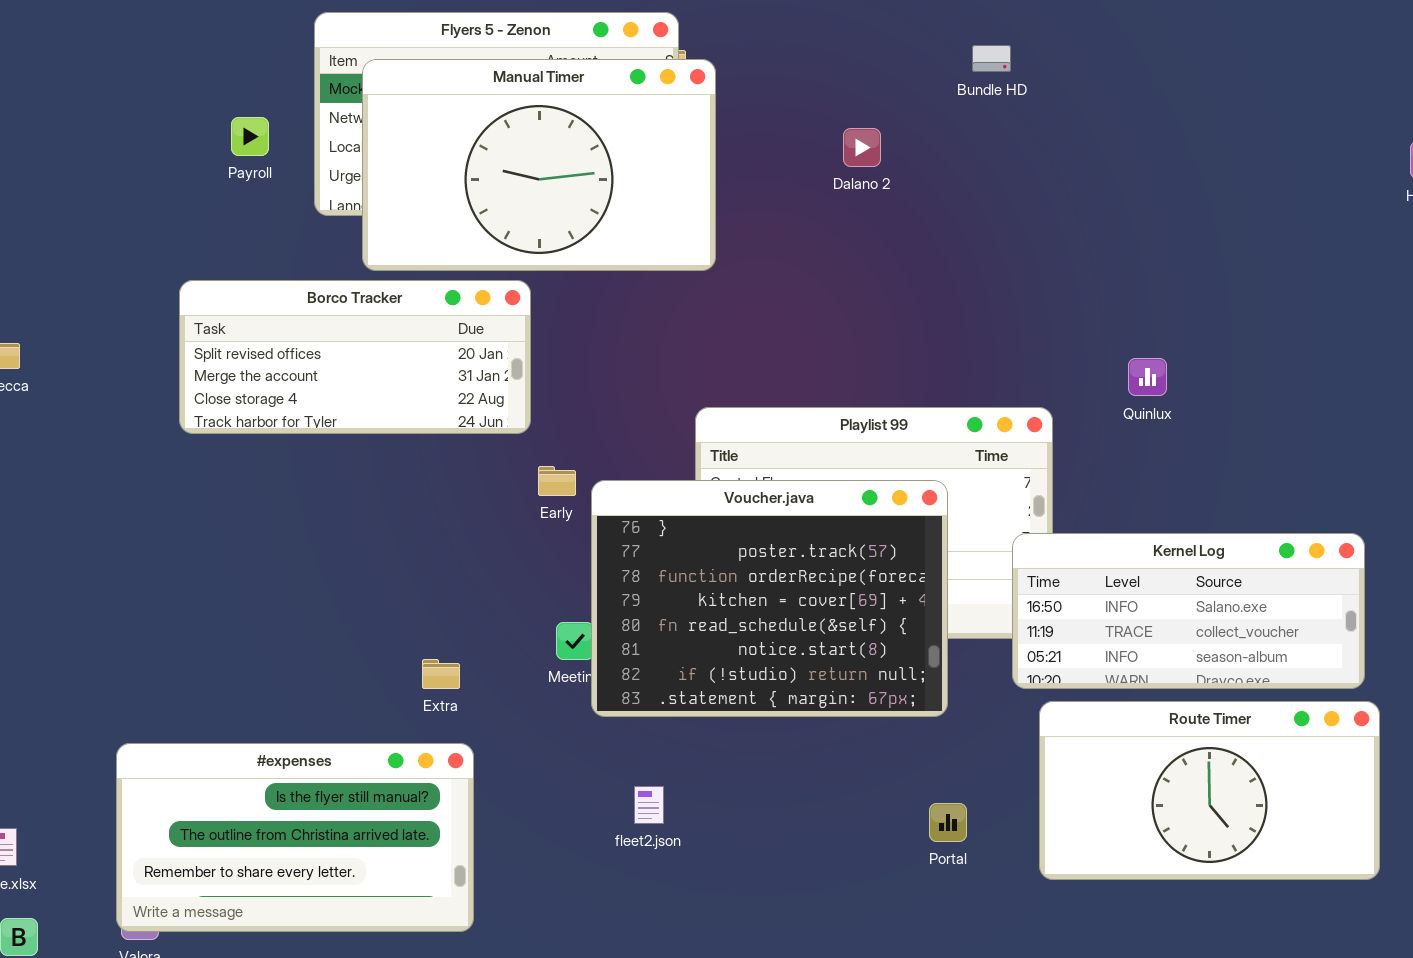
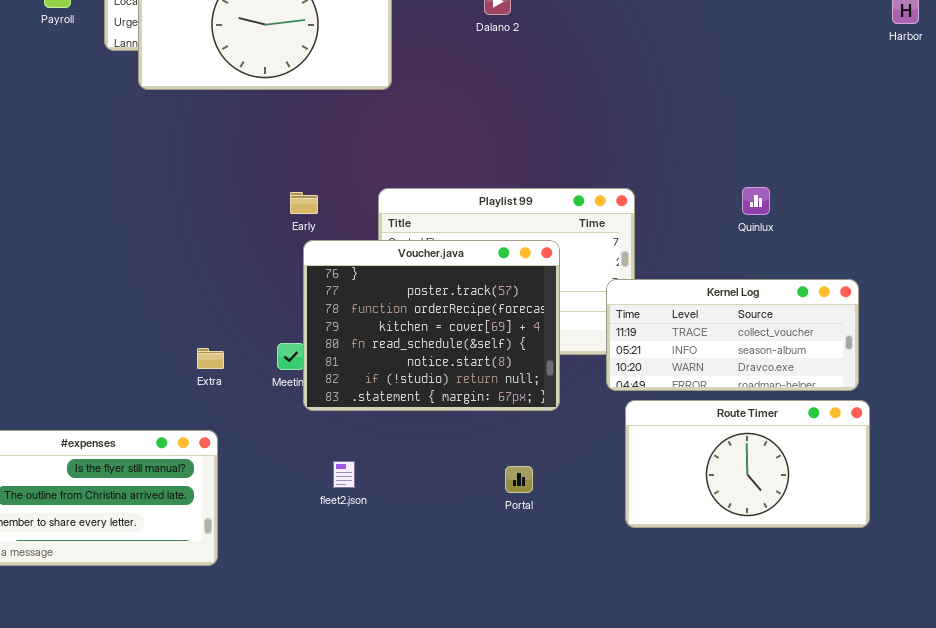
Borco Tracker: [179,280,531,434] -> none, closed
Quinlux: [1128,358,1167,396] -> [742,187,770,215], moved
Early: [538,466,576,496] -> [290,192,318,214], moved
Kernel Log: [1012,533,1365,689] -> [606,279,859,391], scrolled down 1 row
Extra: [422,659,460,689] -> [197,348,224,369], moved
Portal: [929,803,967,842] -> [505,466,533,493], moved

